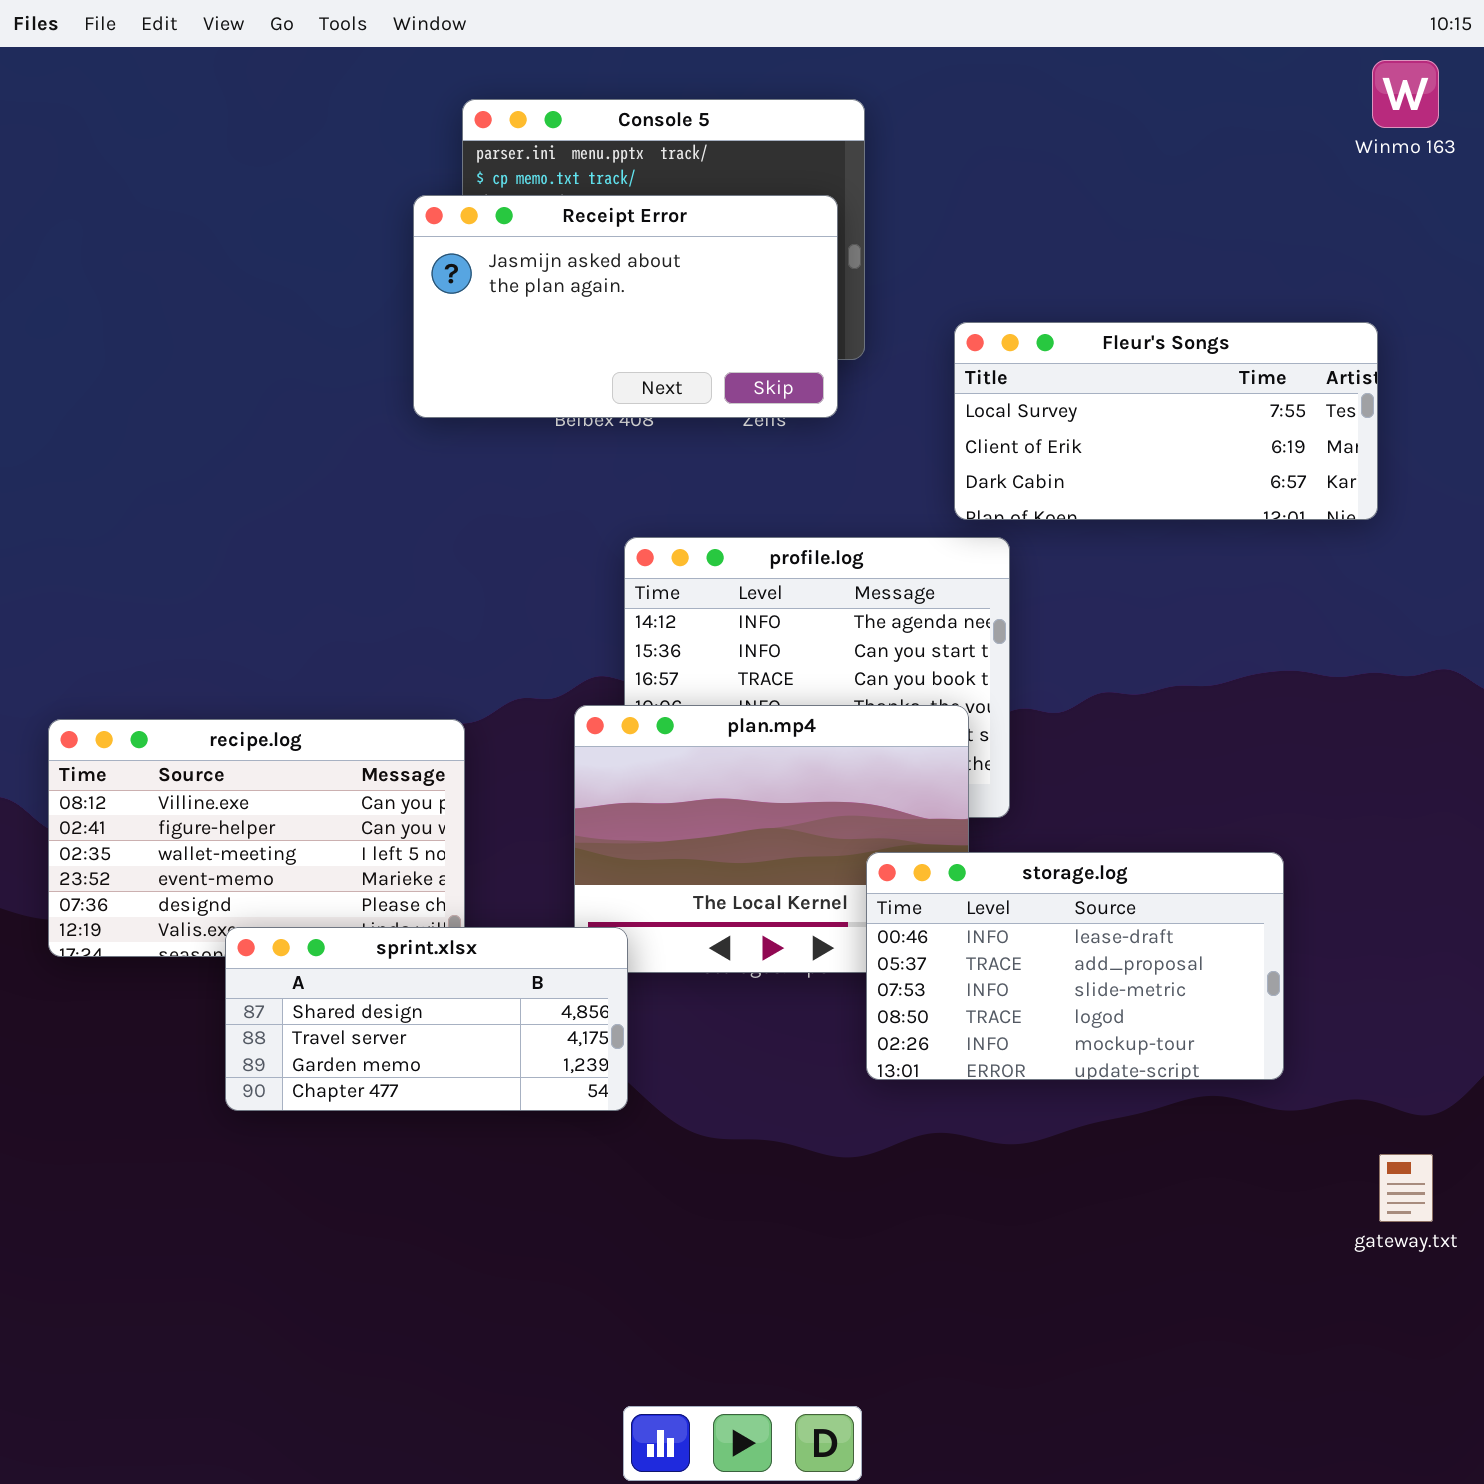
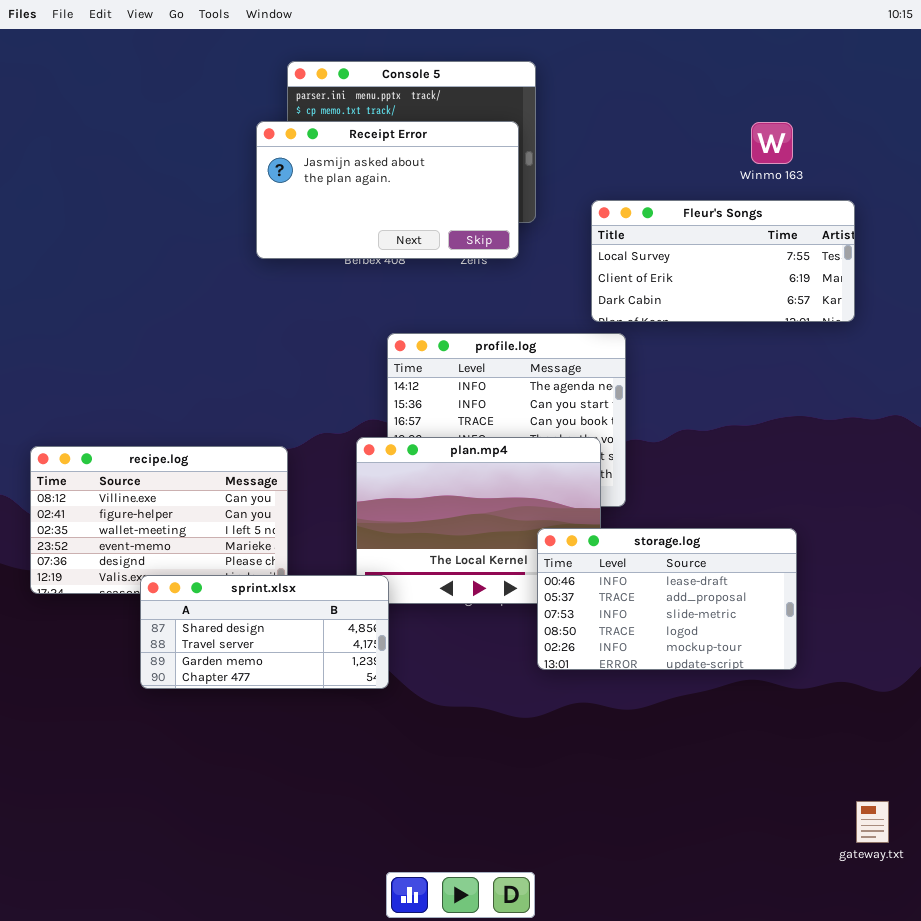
Winmo 163: [1372,60,1439,128] -> [751,122,793,164], moved
gateway.txt: [1379,1154,1433,1222] -> [856,801,889,843], moved

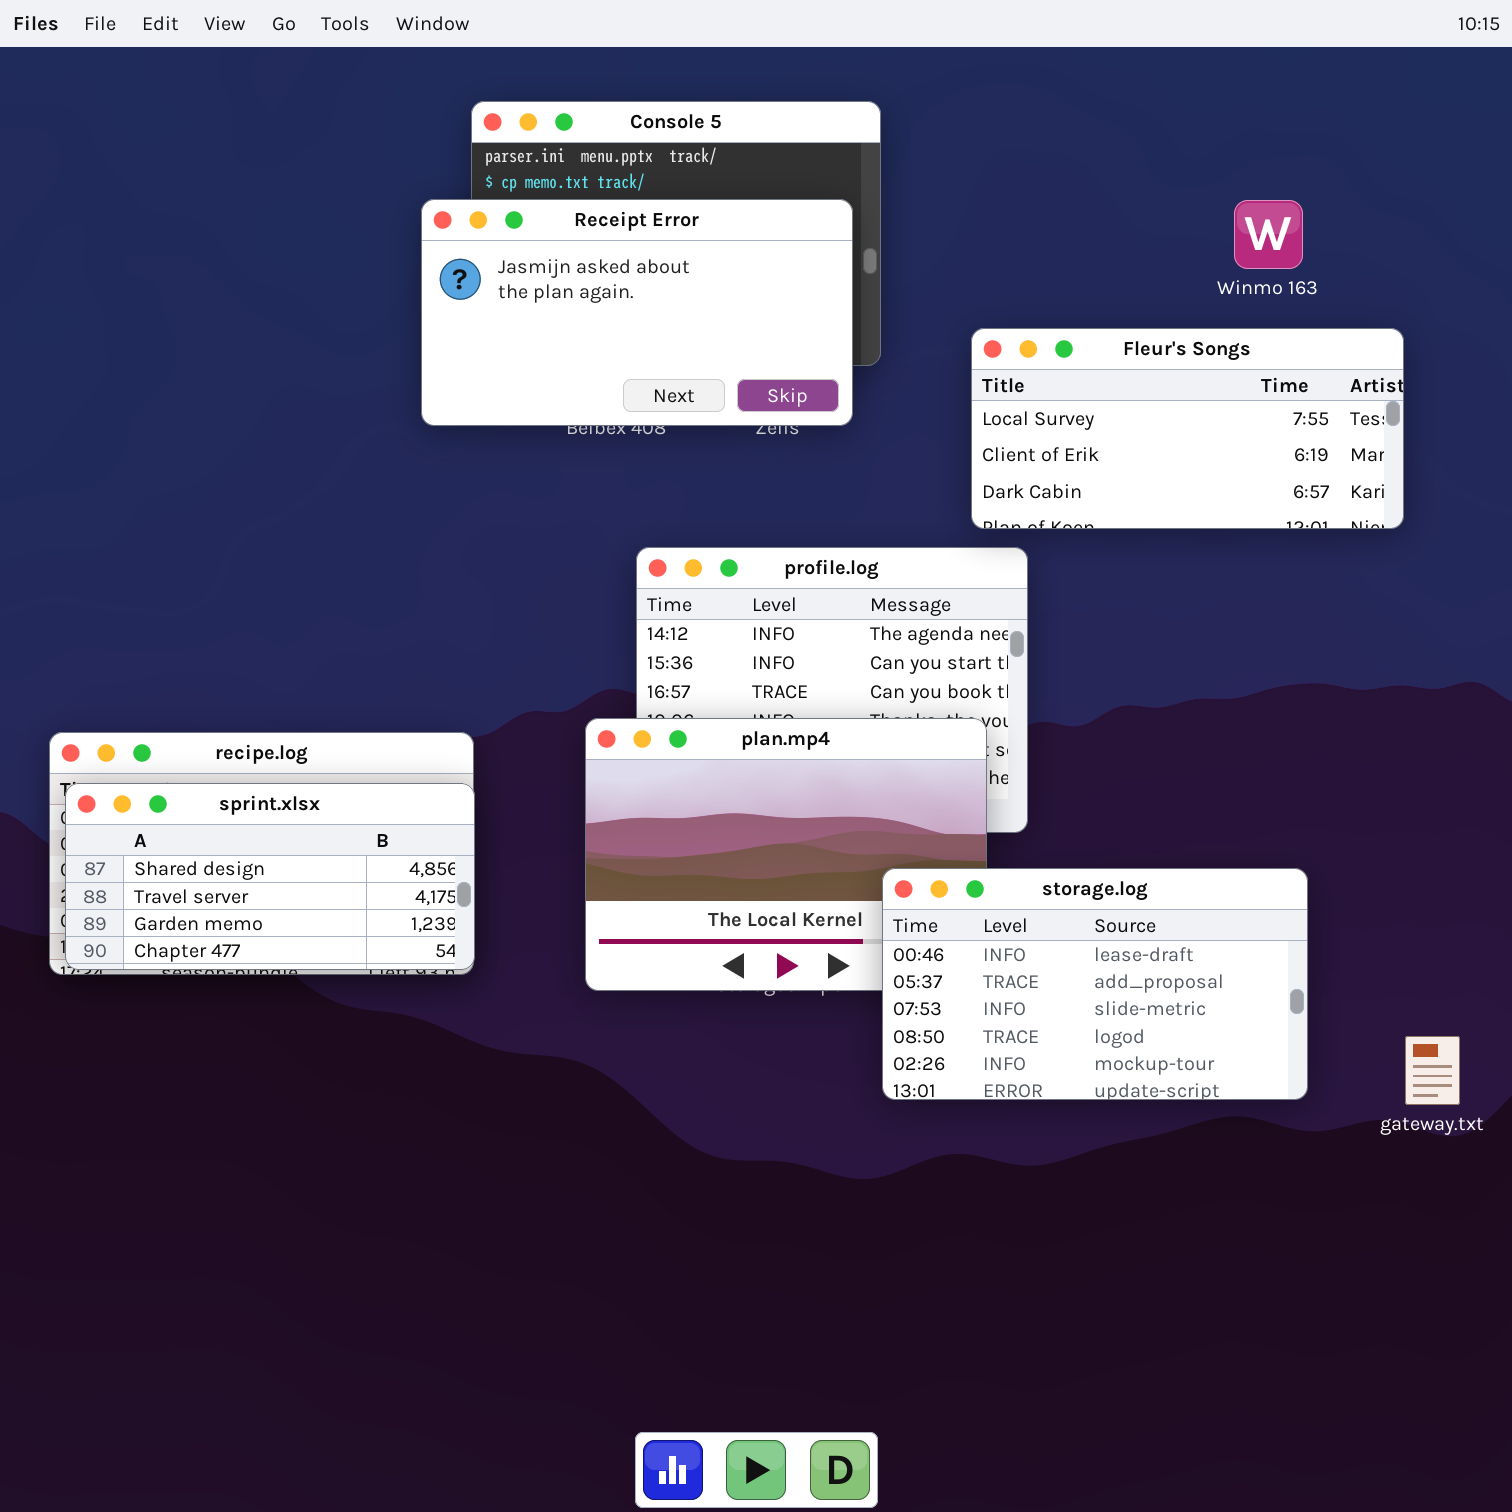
sprint.xlsx: [140,575,389,689] -> [65,783,475,970], moved
gateway.txt: [856,801,889,843] -> [1405,1036,1460,1105], moved

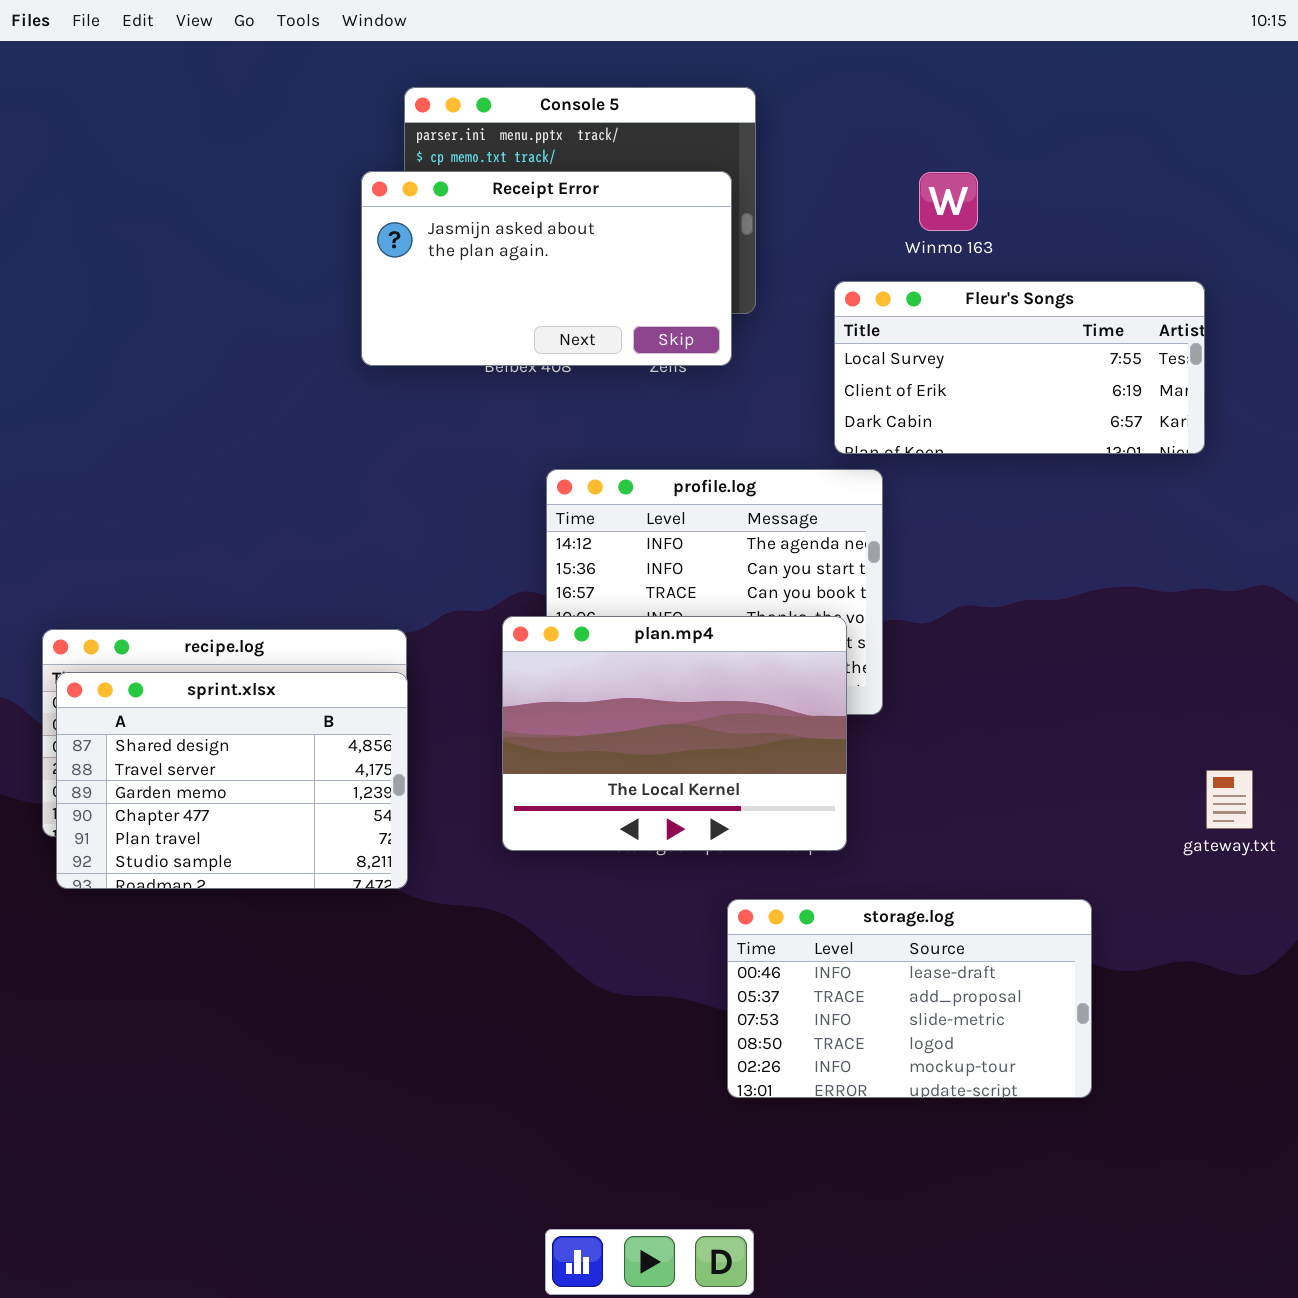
Winmo 163: [1234,200,1303,269] -> [919,172,978,231], moved
sprint.xlsx: [65,783,475,970] -> [56,672,408,889], resized
storage.log: [882,868,1308,1100] -> [727,899,1092,1098], moved
gateway.txt: [1405,1036,1460,1105] -> [1206,770,1253,829], moved

